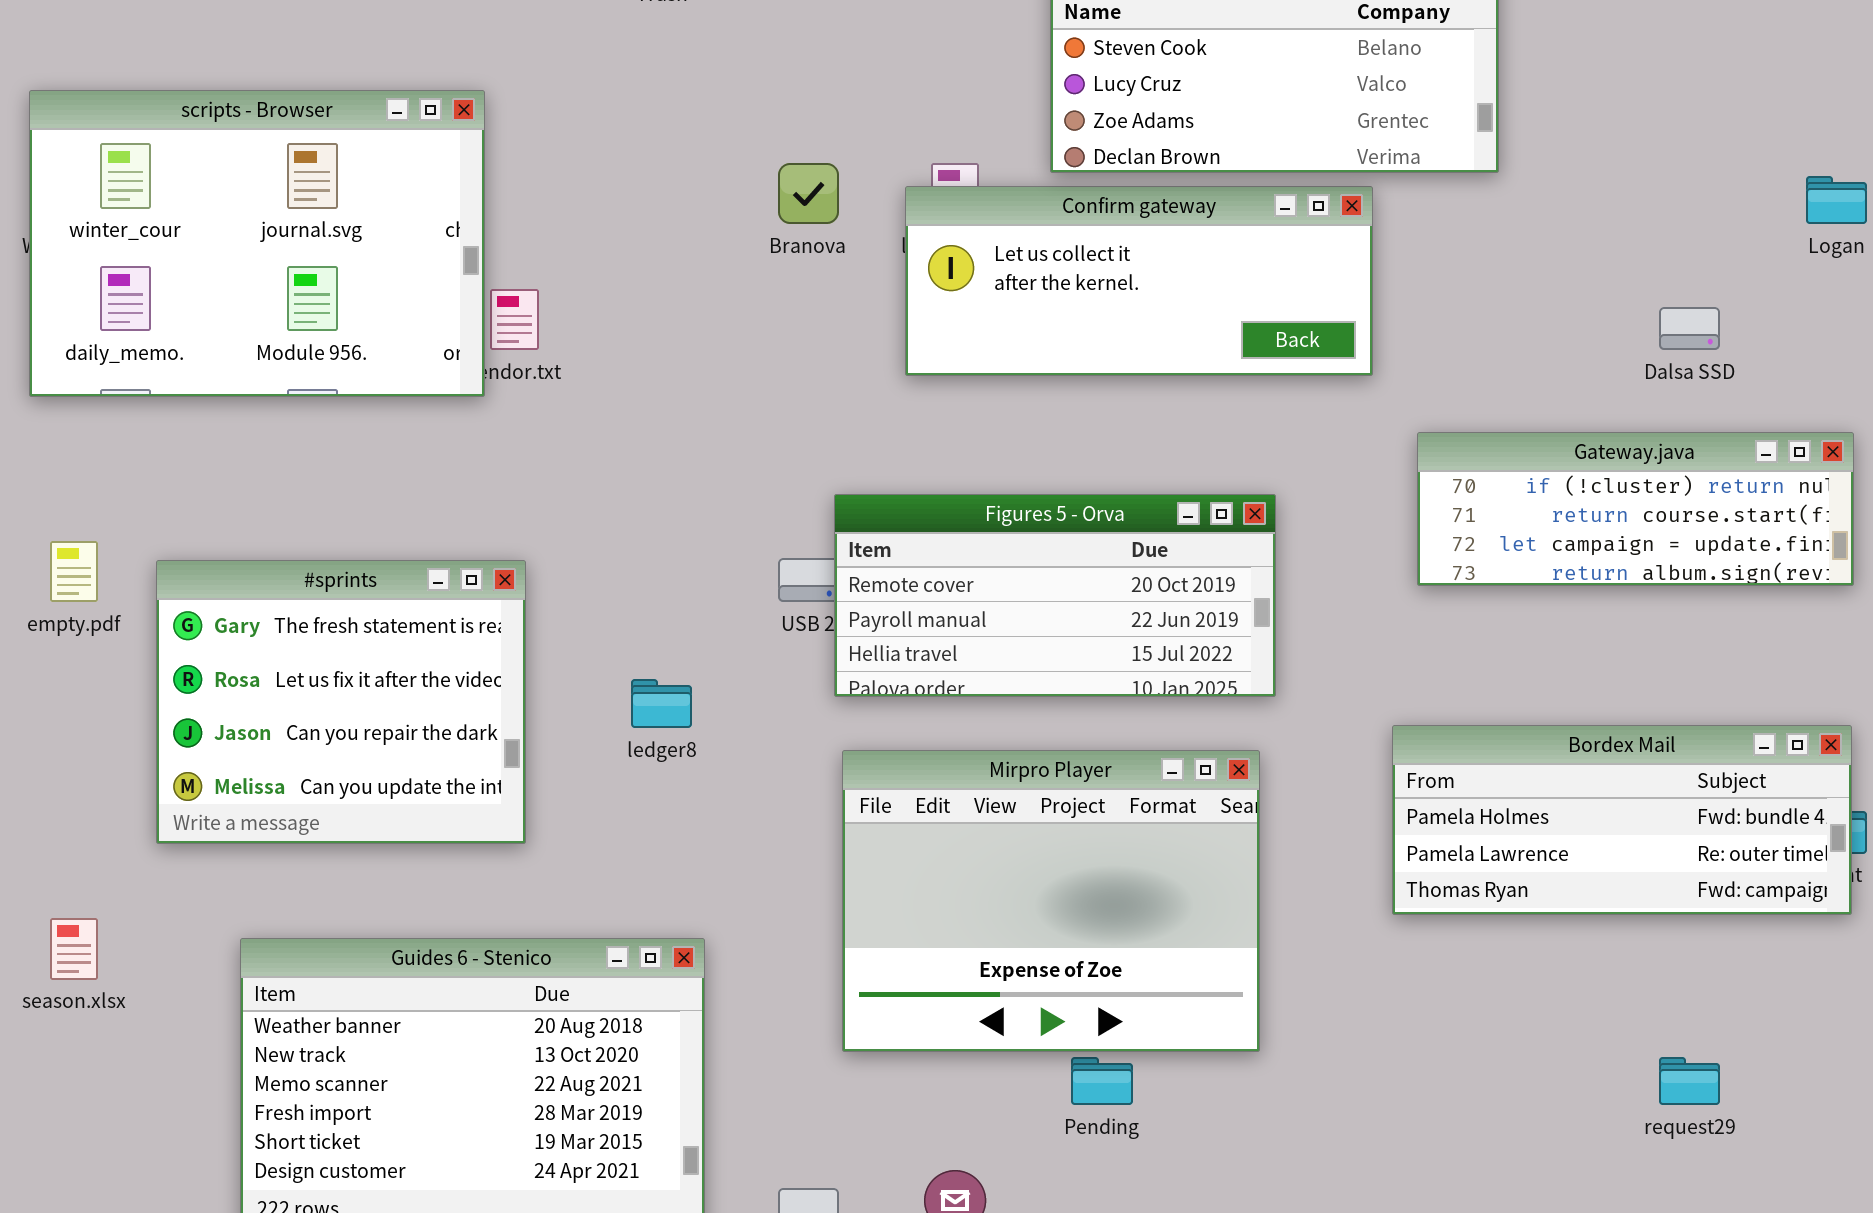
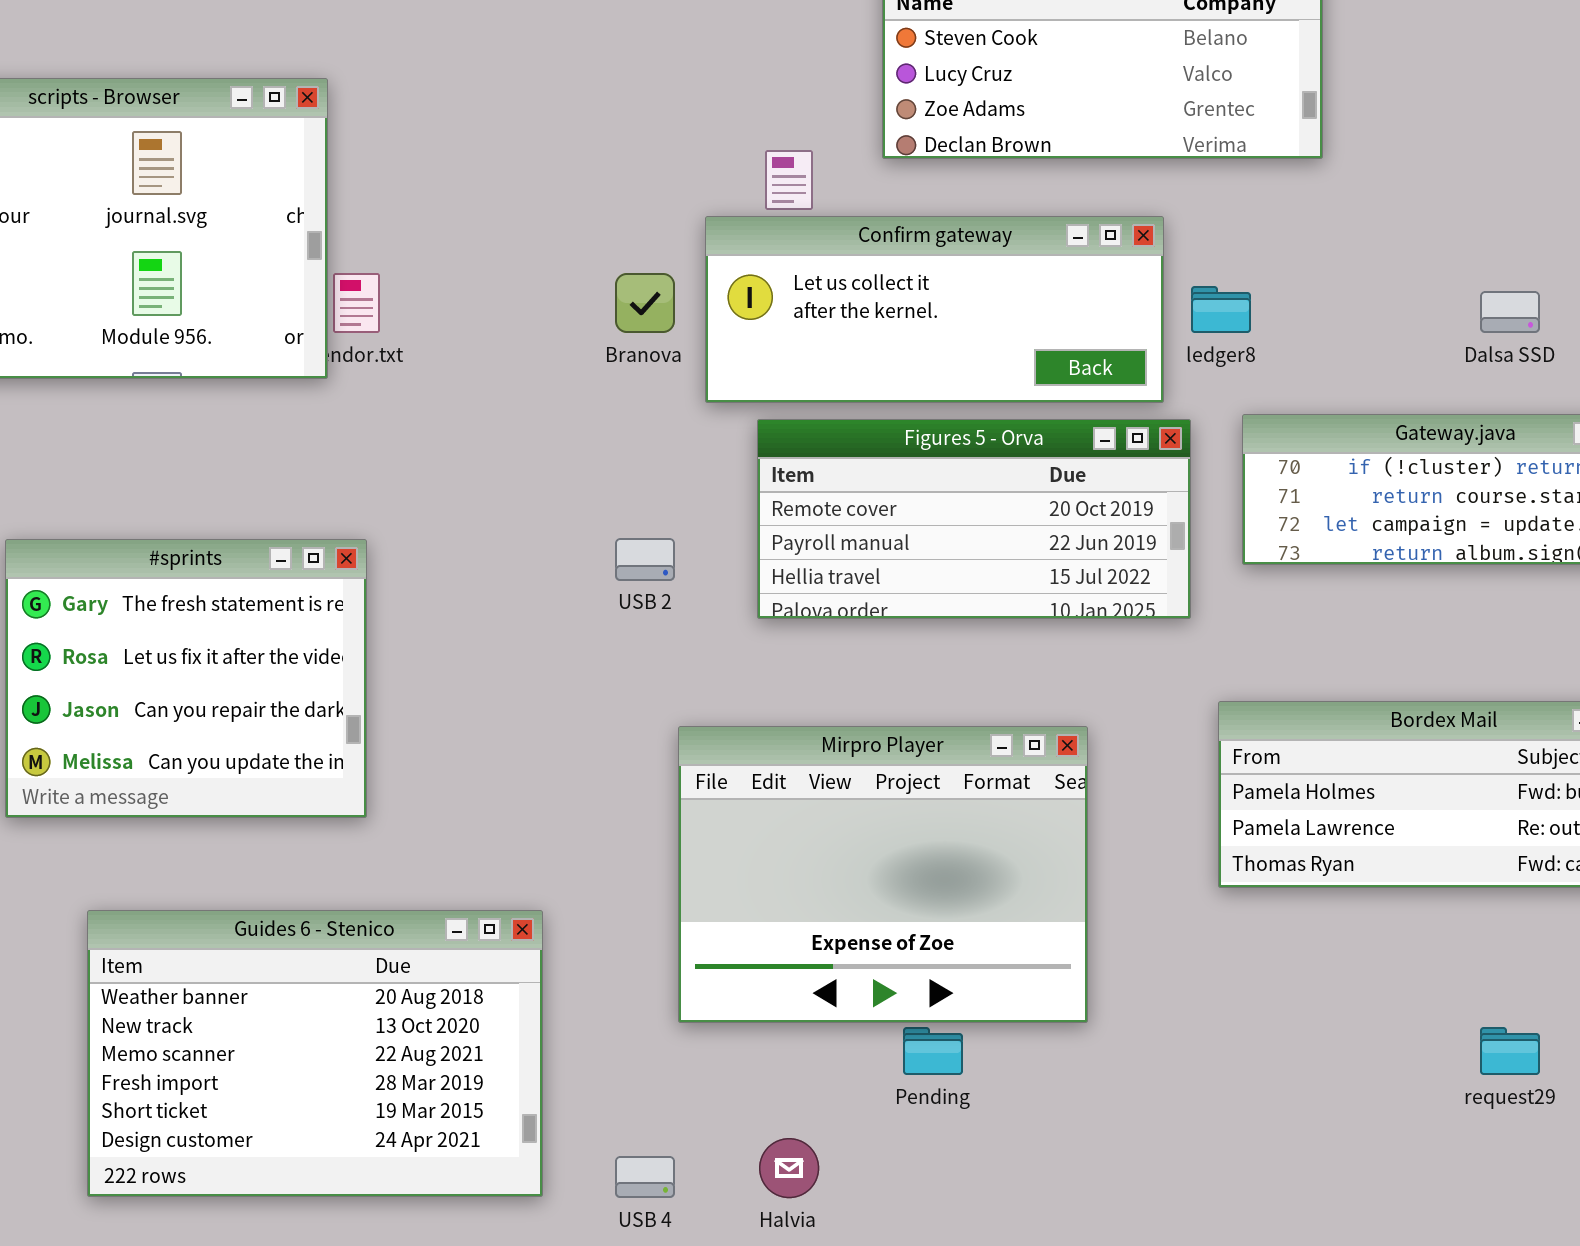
Branova: [778,163,839,224] -> [615,273,675,333], moved
Confirm gateway: [905,186,1373,376] -> [705,216,1164,403], moved
Figures 5 - Orva: [834,494,1276,697] -> [757,419,1191,619], moved
ledger8: [631,679,692,728] -> [1191,286,1251,333], moved

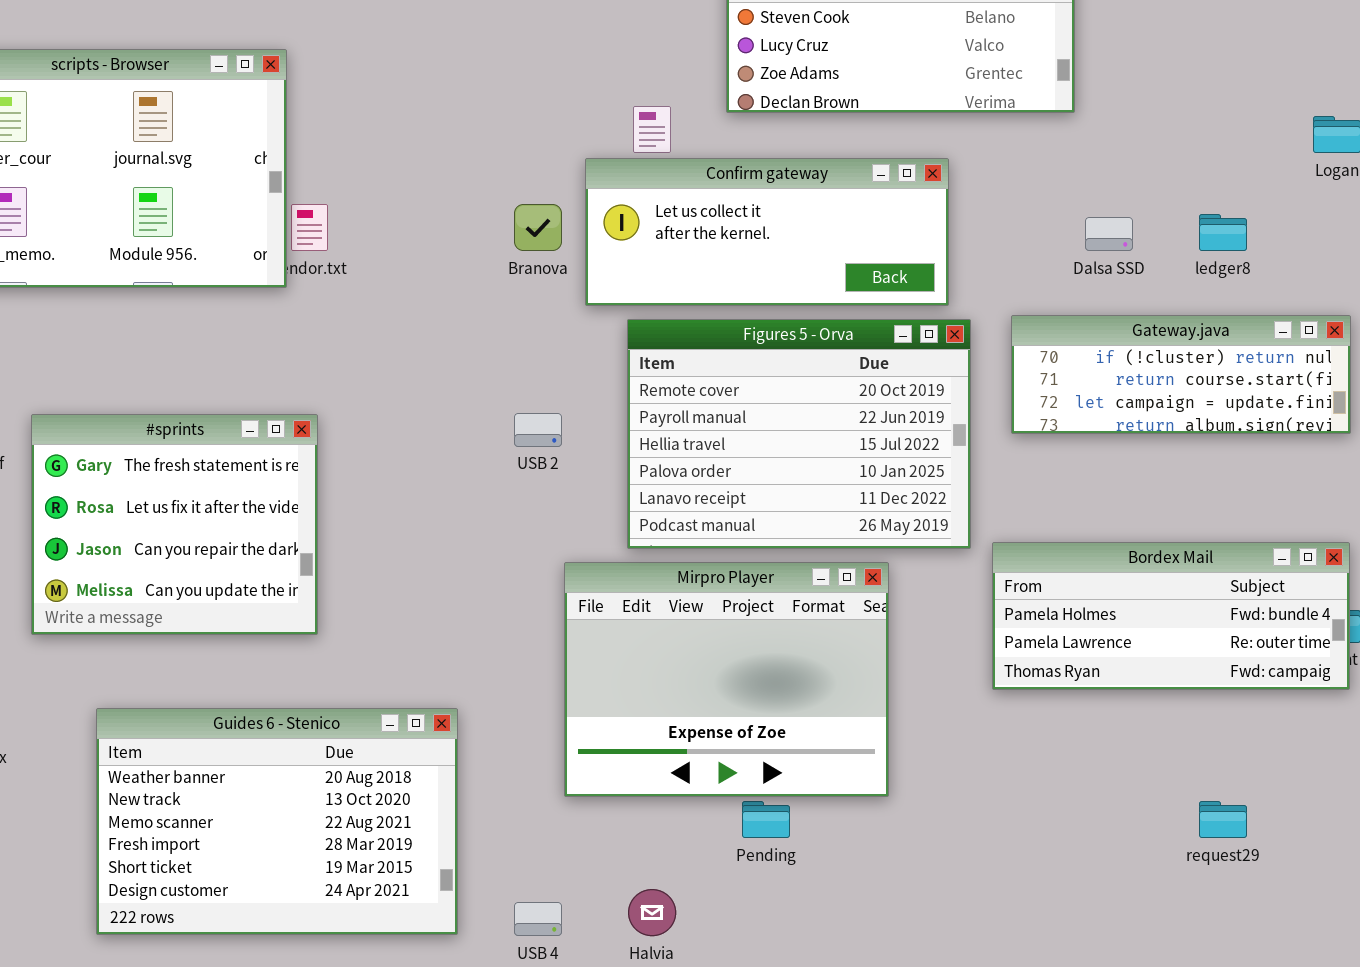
ledger8: [1191,286,1251,333] -> [1199,214,1247,251], moved
Dalsa SSD: [1480,291,1540,333] -> [1085,217,1133,251], moved
Figures 5 - Orva: [757,419,1191,619] -> [627,319,971,549], resized

